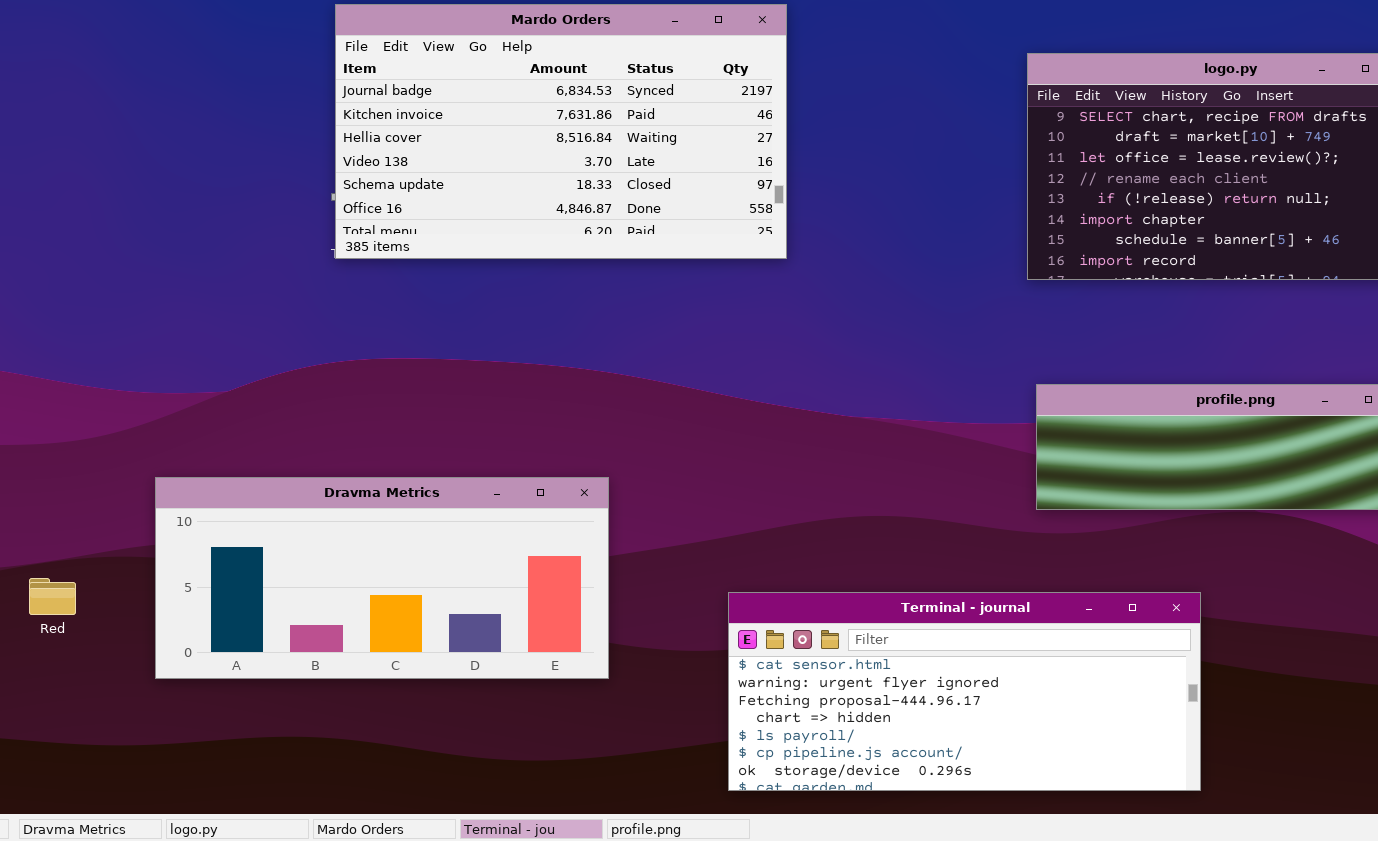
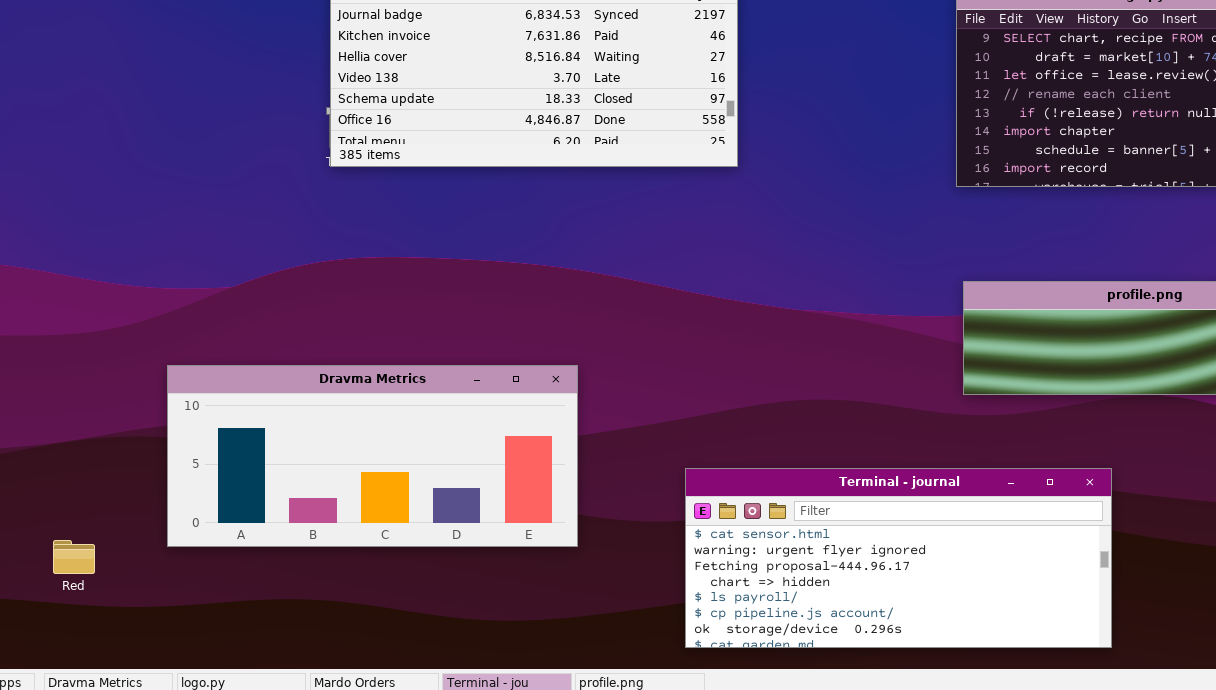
Red: [29,578,76,615] -> [53,540,95,574], moved

